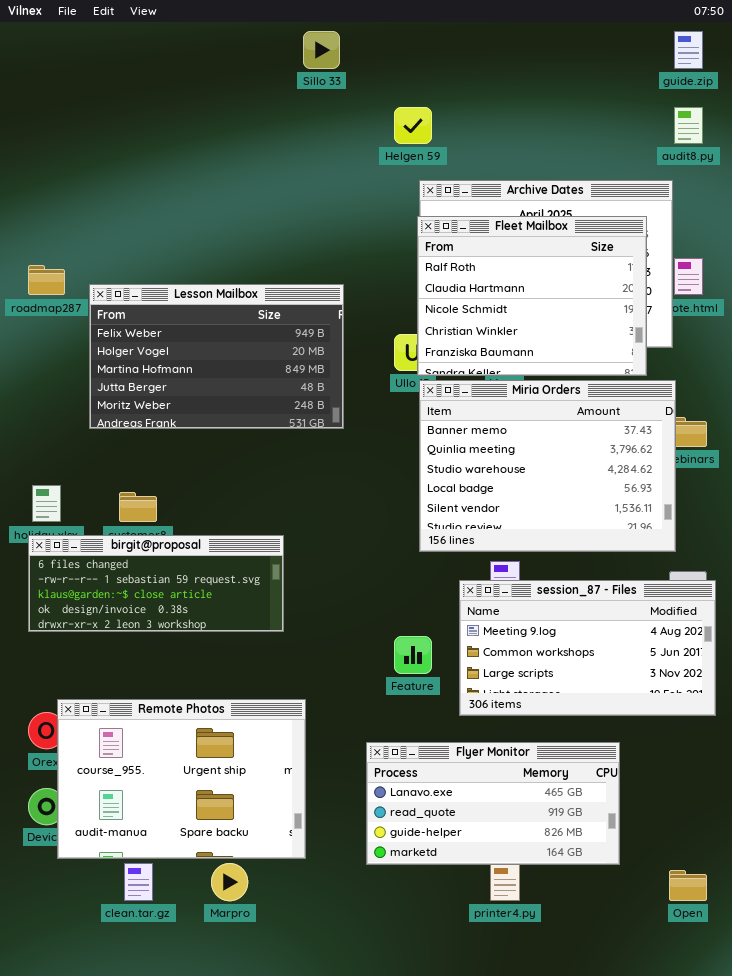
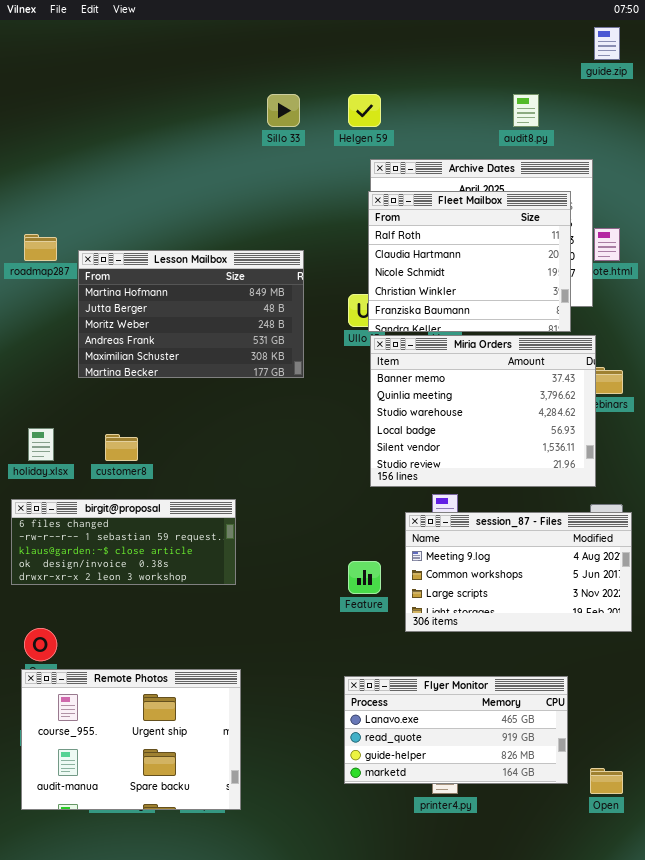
Sillo 33: [303,31,340,69] -> [267,94,300,127], moved
audit8.py: [674,107,703,144] -> [513,94,539,127], moved
Lesson Mailbox: [89,284,344,429] -> [78,250,304,378], scrolled down 2 rows
birgit@proposal: [28,535,284,632] -> [11,499,236,585], moved
Remote Photos: [57,699,306,859] -> [21,669,241,810], moved
Flyer Monitor: [366,742,620,865] -> [344,676,568,784], moved

